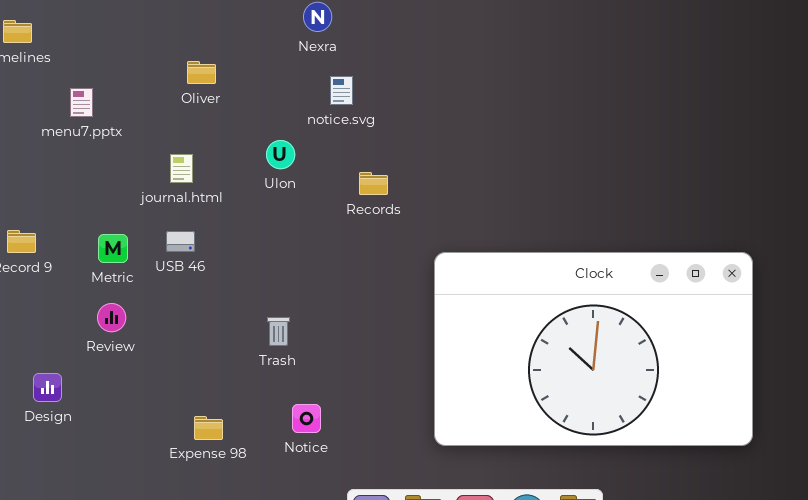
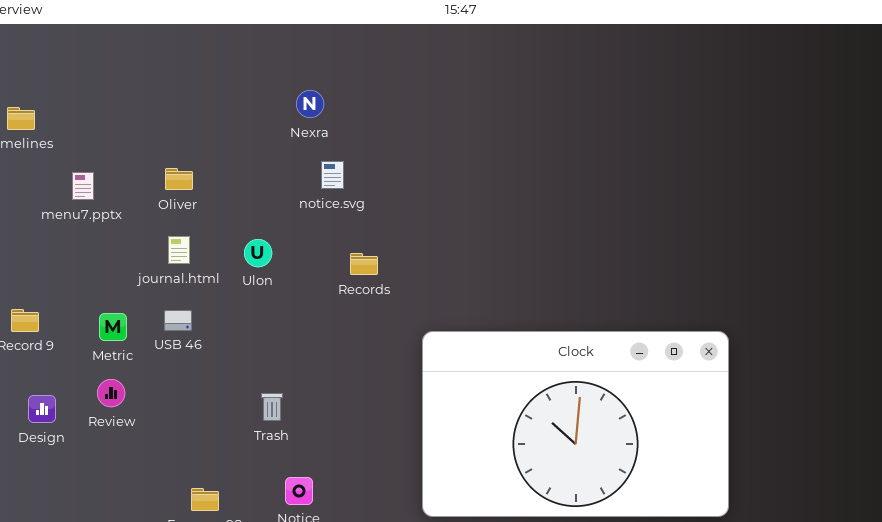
Oliver: [187,61,216,84] -> [165,168,193,190], moved
Ulon: [266,140,295,169] -> [244,239,272,267], moved
Design: [33,373,62,402] -> [28,395,56,423], moved

